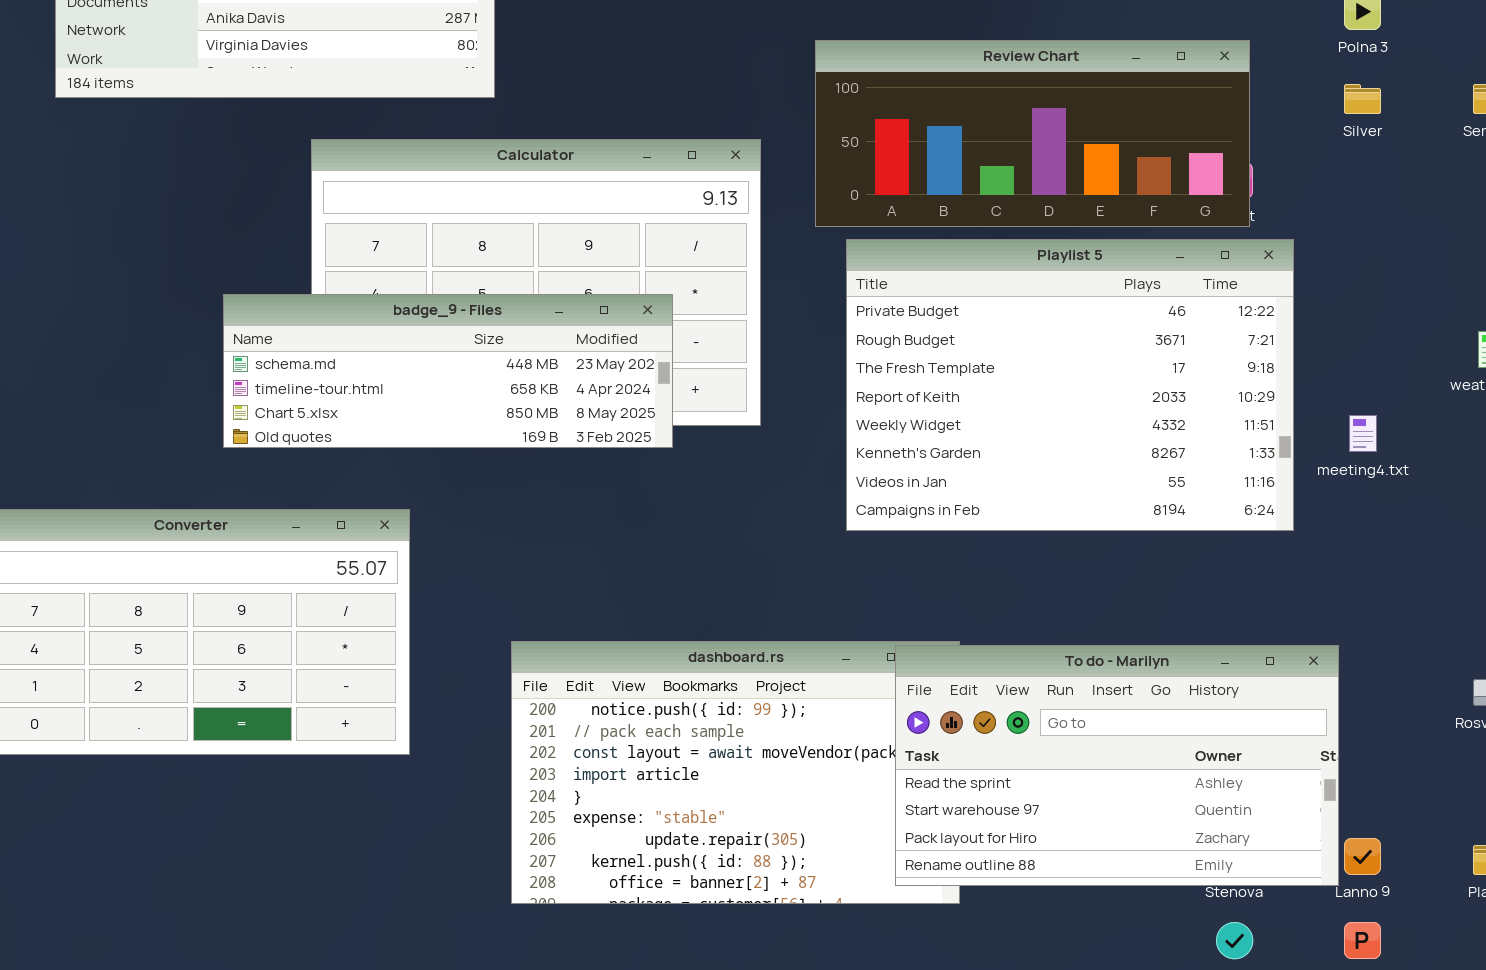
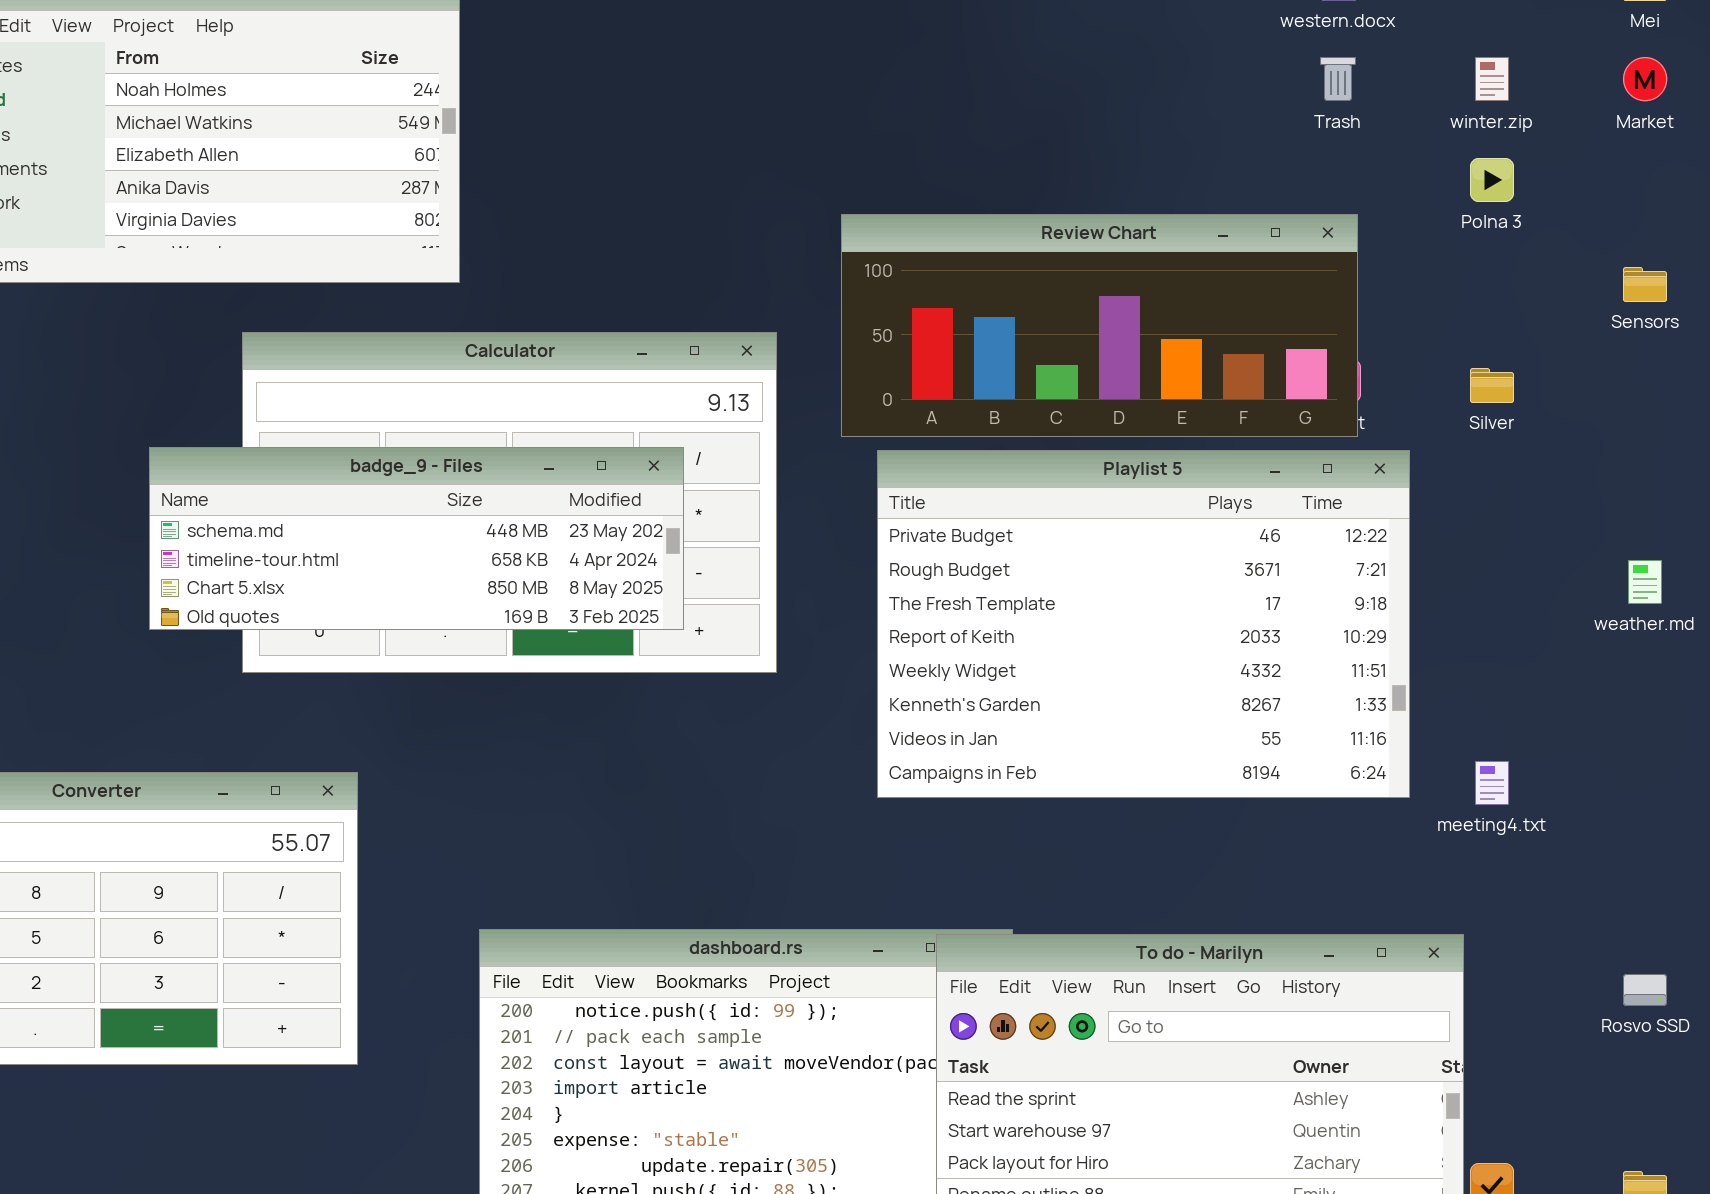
Silver: [1344,84,1381,114] -> [1470,368,1514,403], moved
badge_9 - Files: [223,294,673,448] -> [149,447,684,630], moved
meeting4.txt: [1349,415,1377,452] -> [1475,761,1509,805], moved

